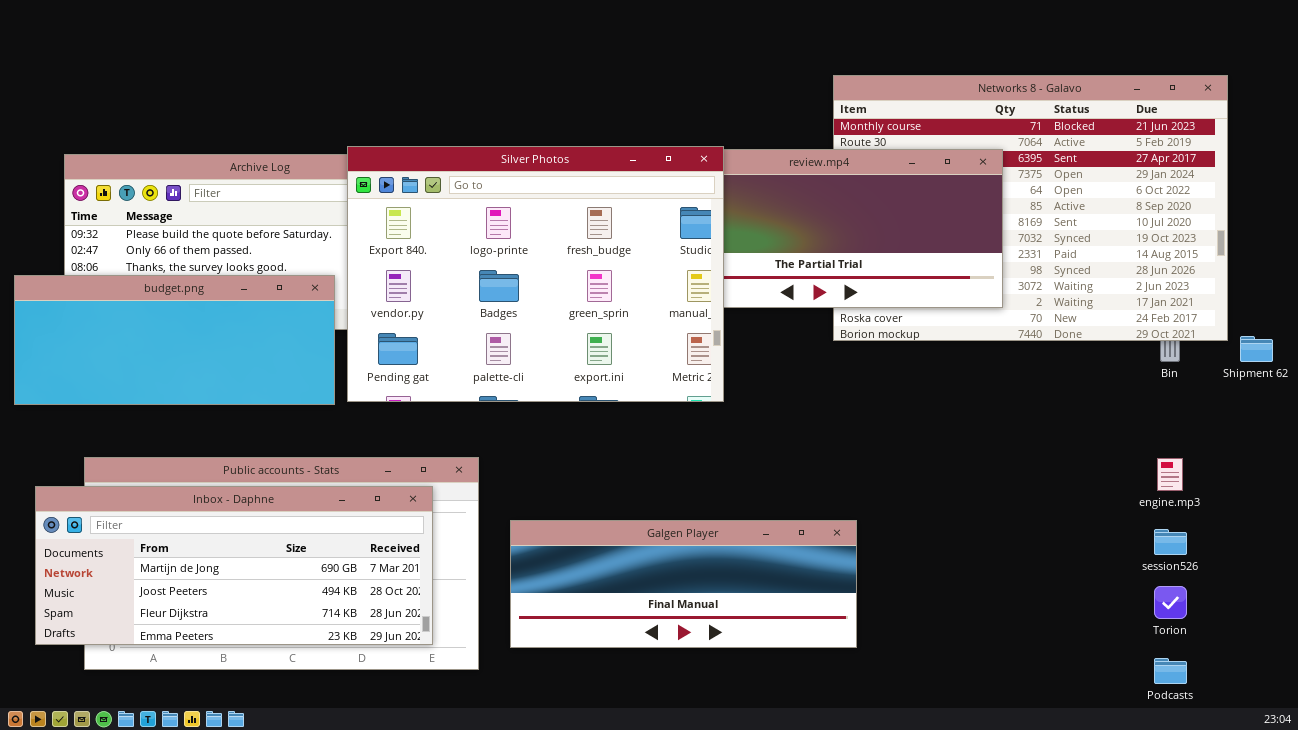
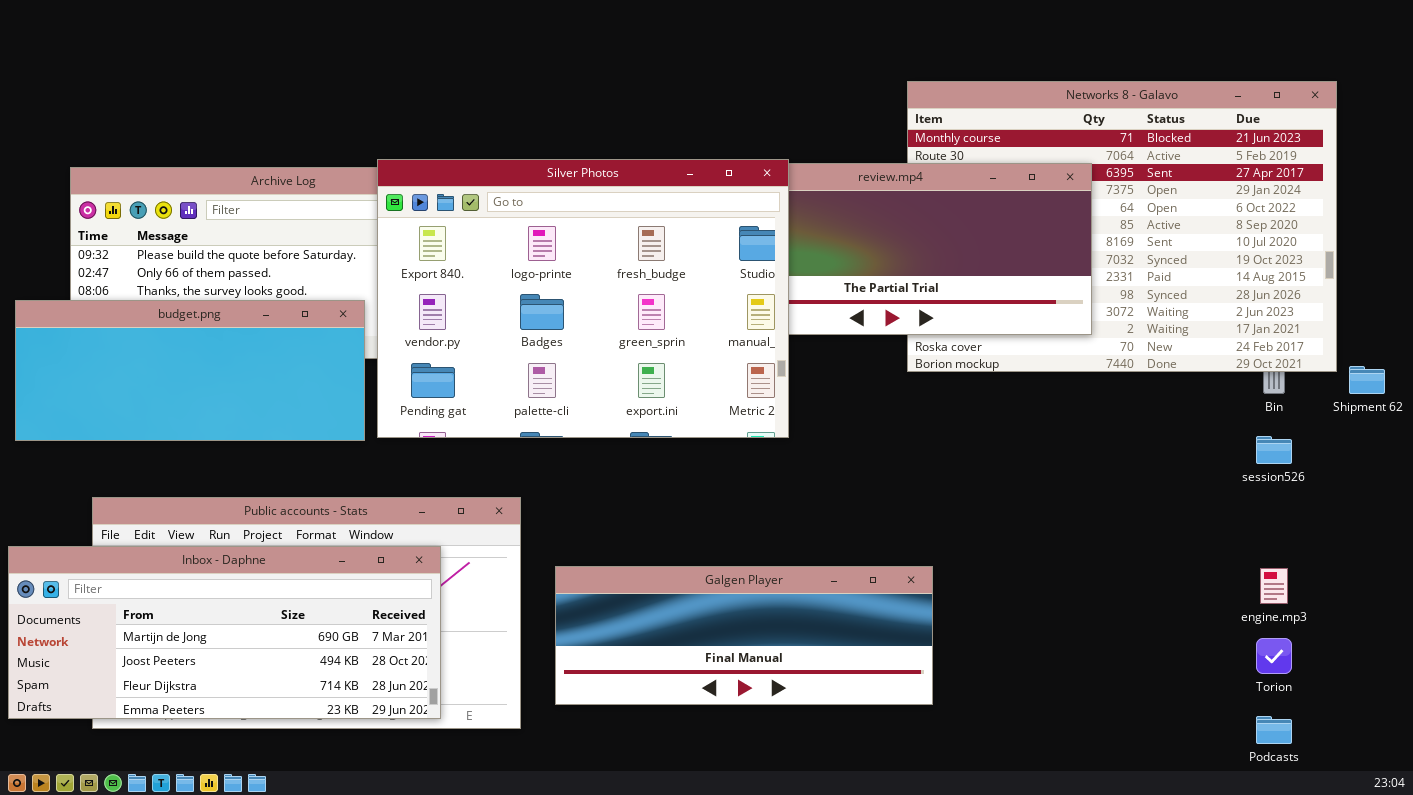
engine.mp3: [1157,458,1183,491] -> [1260,568,1288,604], moved
Inbox - Daphne: [35,486,433,645] -> [8,546,441,719], moved
session526: [1154,529,1187,555] -> [1256,436,1292,464], moved

